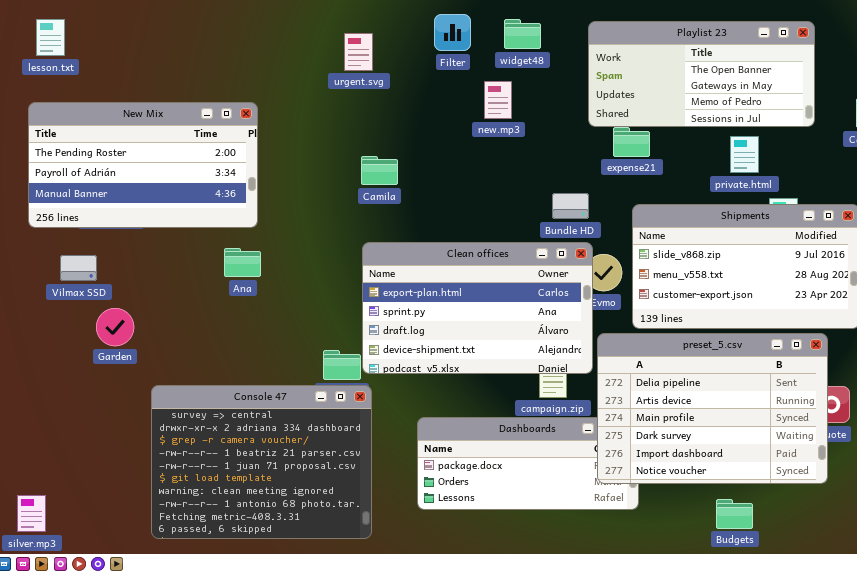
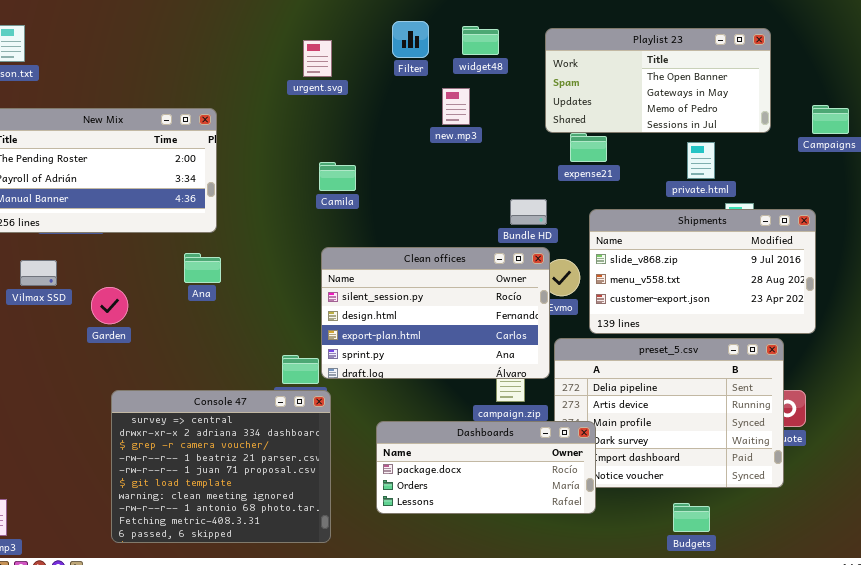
Clean offices: [362,242,593,374] -> [321,247,550,379], scrolled up 2 rows
Garden: [96,308,134,346] -> [91,287,128,324], moved
Dashboards: [417,417,639,510] -> [376,421,596,514], raised

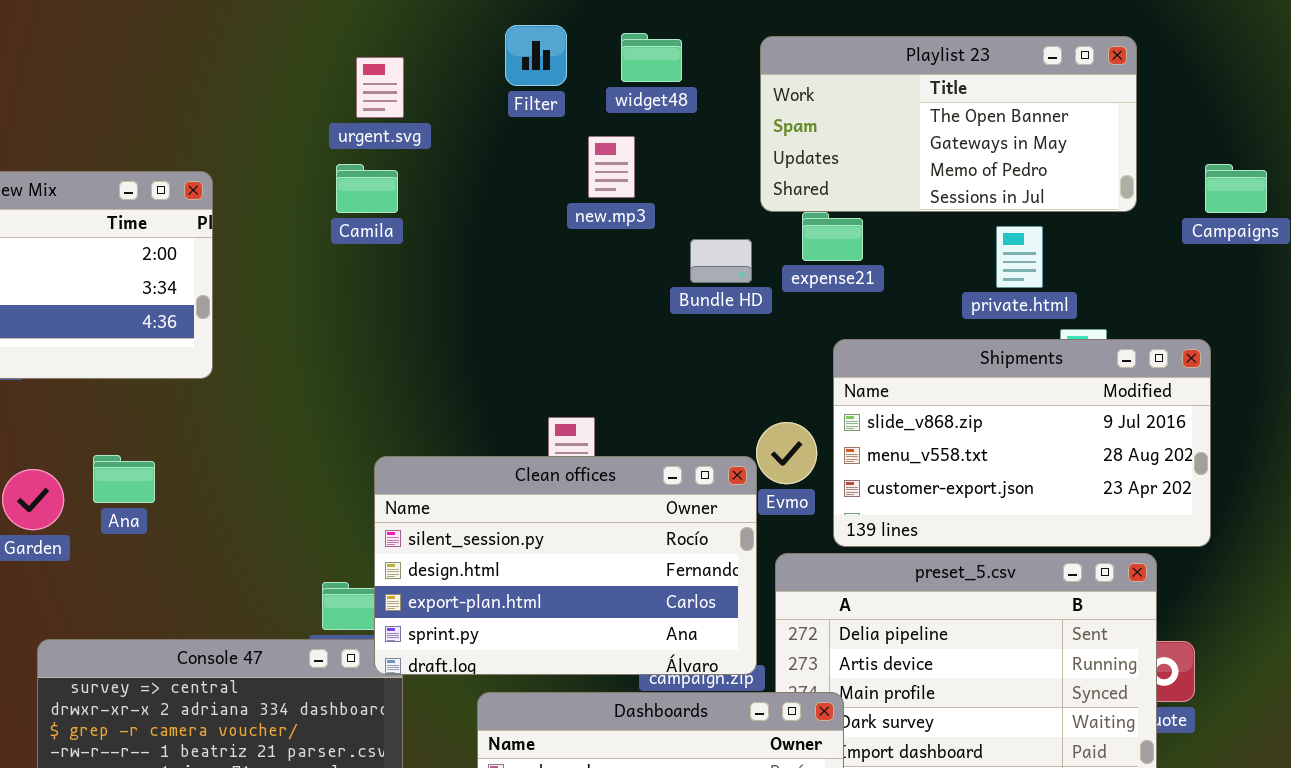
Camila: [319,162,356,191] -> [336,164,398,213], moved
Bundle HD: [510,199,547,225] -> [690,239,752,283], moved
Clean offices: [321,247,550,379] -> [374,456,757,675], moved
Ana: [184,253,221,283] -> [93,455,155,503], moved

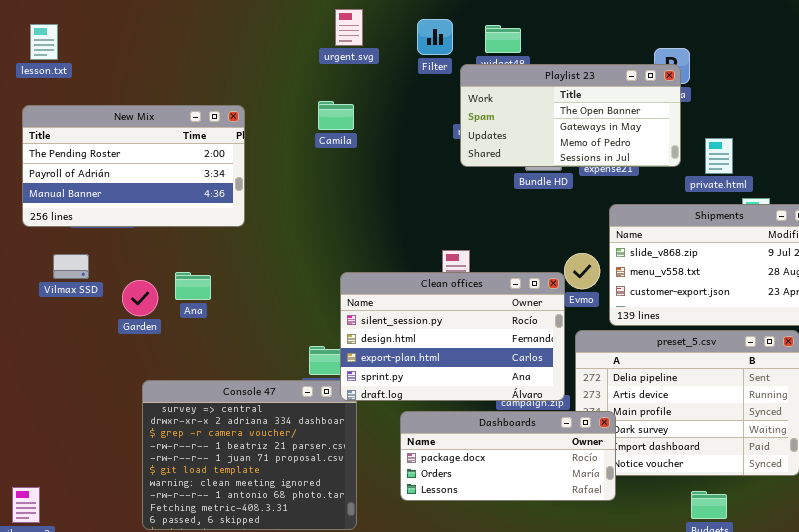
Playlist 23: [760,36,1137,212] -> [460,64,681,167], moved
urgent.svg: [356,57,404,118] -> [335,9,363,46], moved

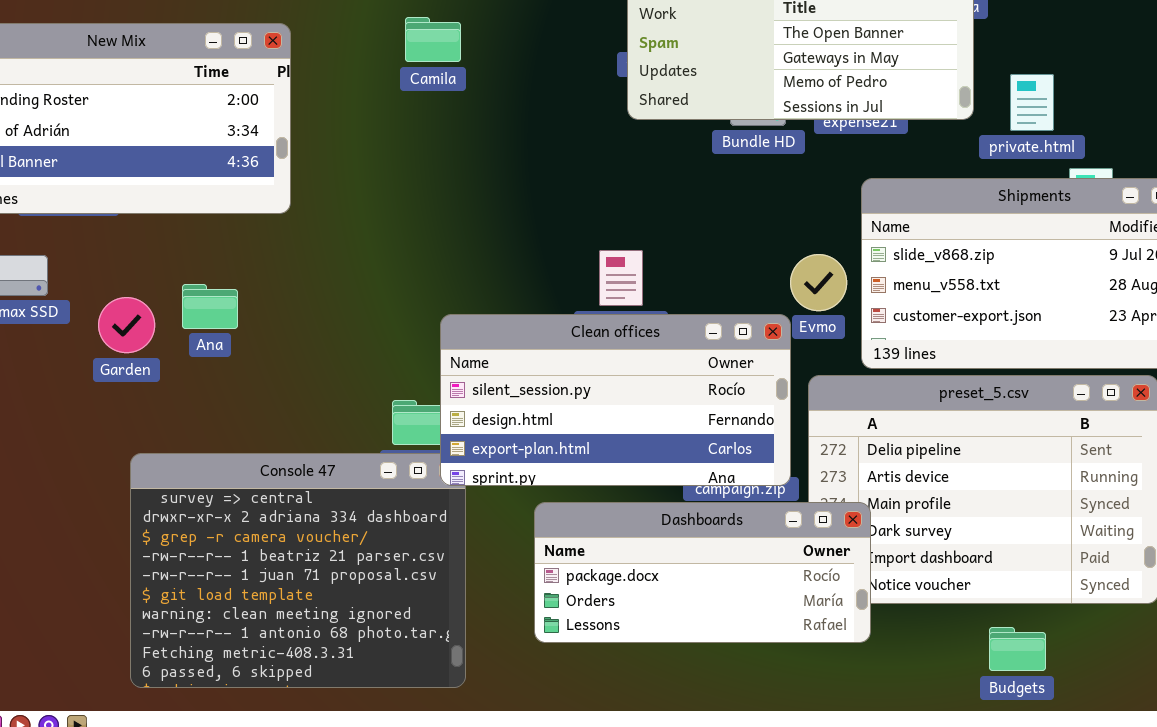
Clean offices: [340,272,565,401] -> [440,314,791,486], resized

